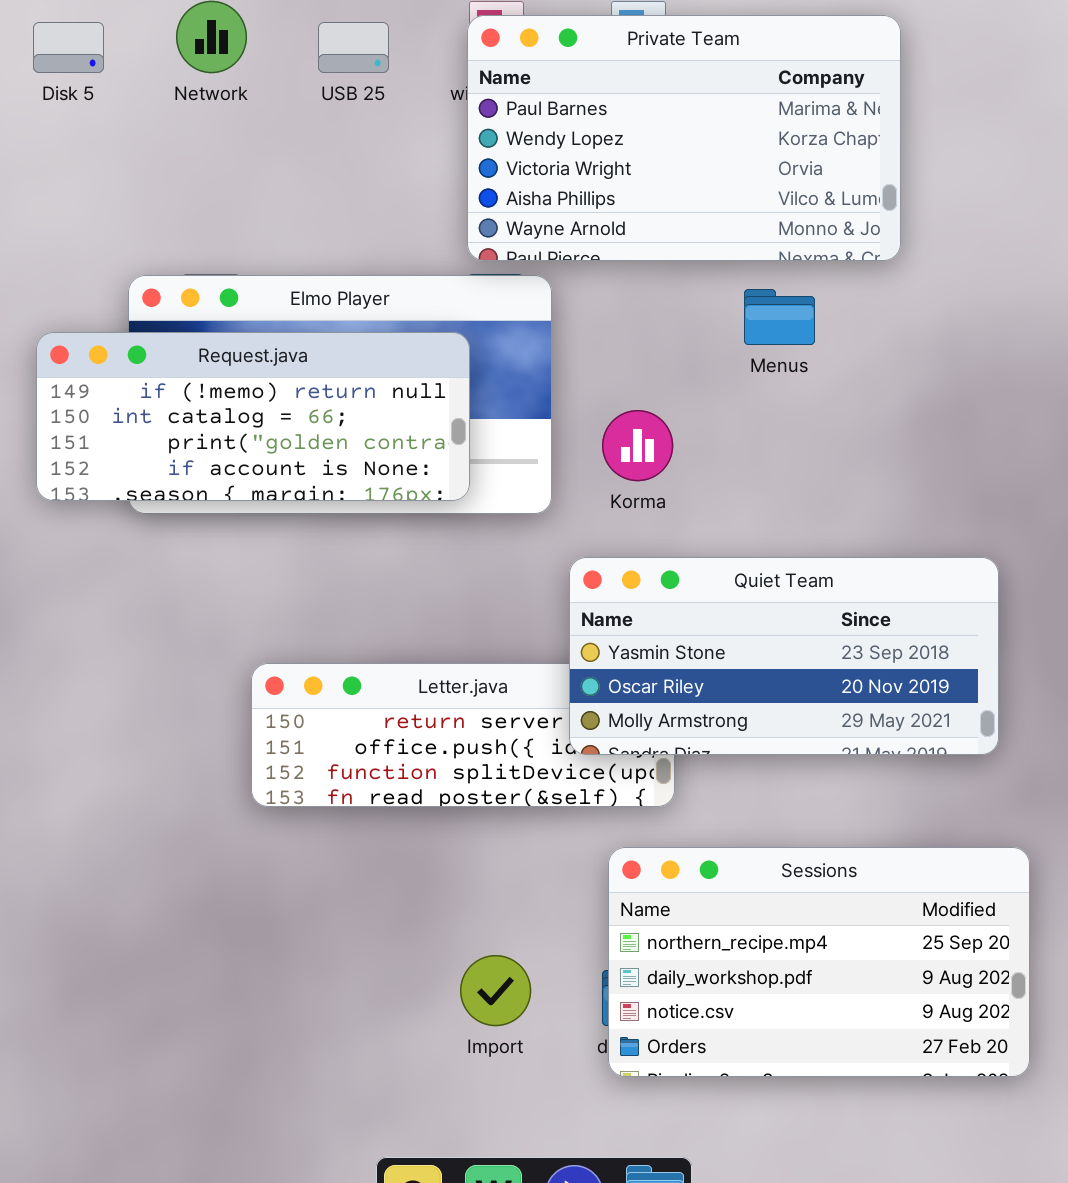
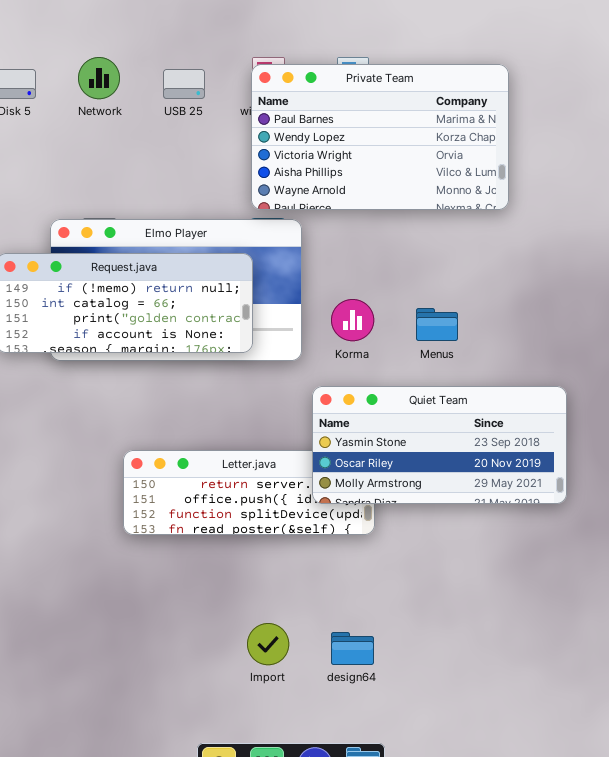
Menus: [744,289,815,345] -> [416,308,458,341], moved
Sessions: [608,847,1030,1077] -> none, closed

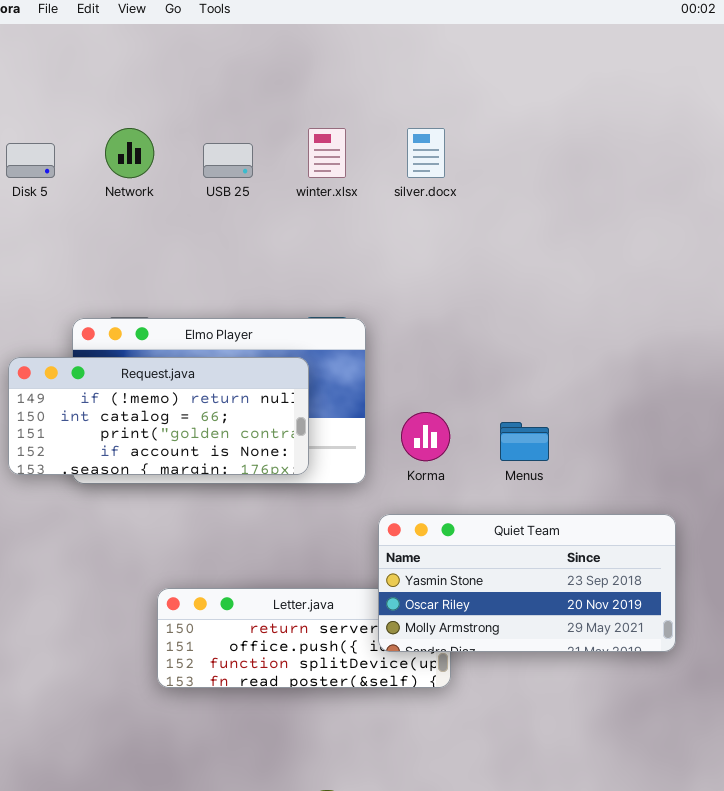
Private Team: [251,64,509,210] -> none, closed

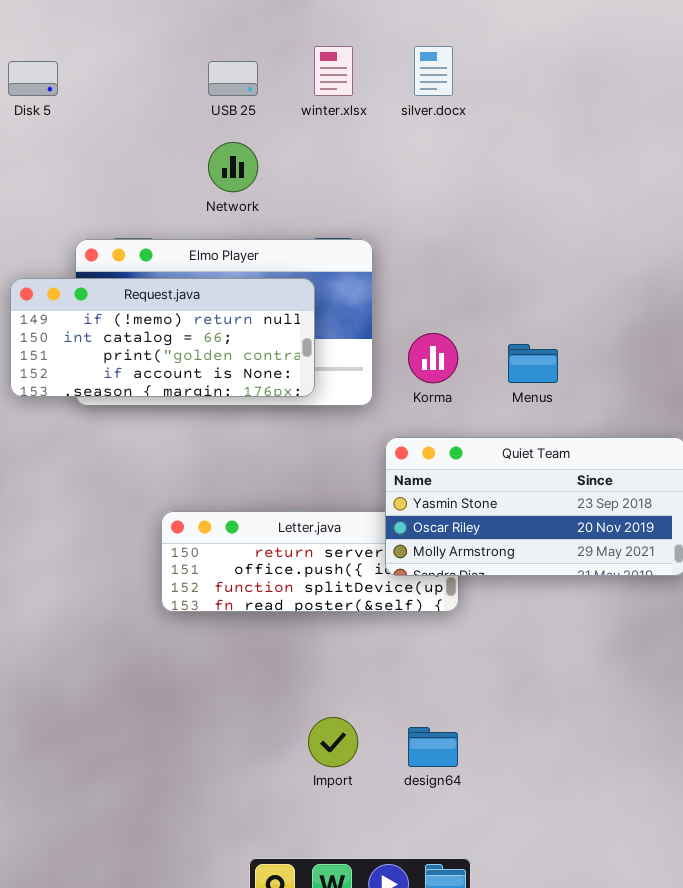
Network: [105,128,154,178] -> [208,142,258,192], moved

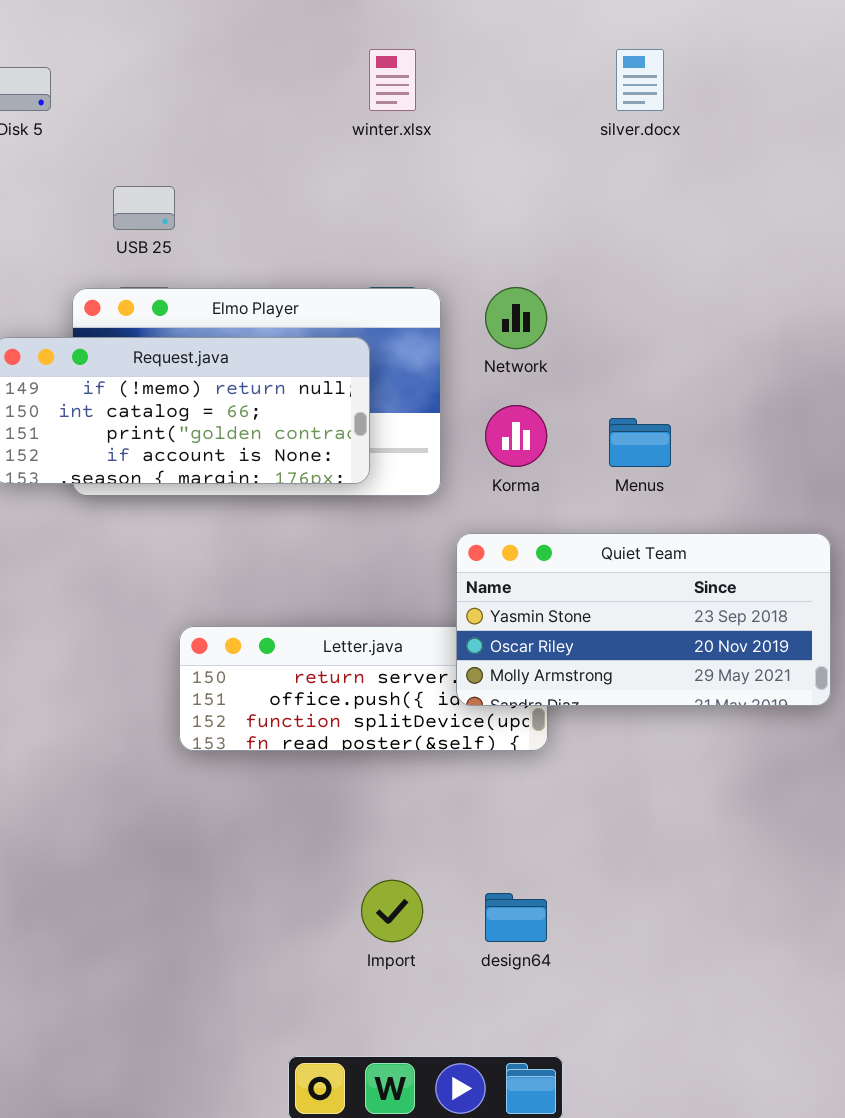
silver.docx: [414,46,453,96] -> [616,49,664,111], moved
USB 25: [208,61,258,96] -> [113,186,175,230], moved
Network: [208,142,258,192] -> [485,287,547,349], moved

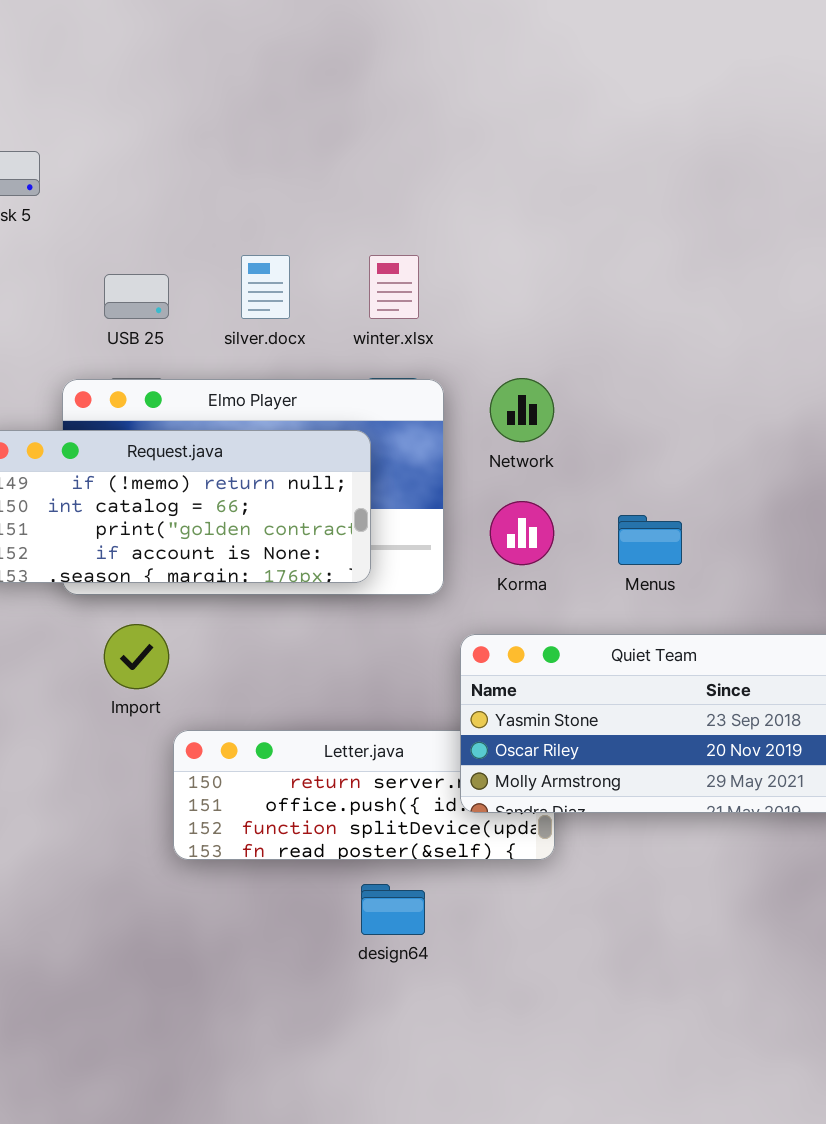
winter.xlsx: [369,49,416,111] -> [369,255,419,319], moved
silver.docx: [616,49,664,111] -> [241,255,290,319], moved
Import: [361,880,423,942] -> [104,624,169,689], moved
design64: [485,893,547,942] -> [361,884,425,935], moved

